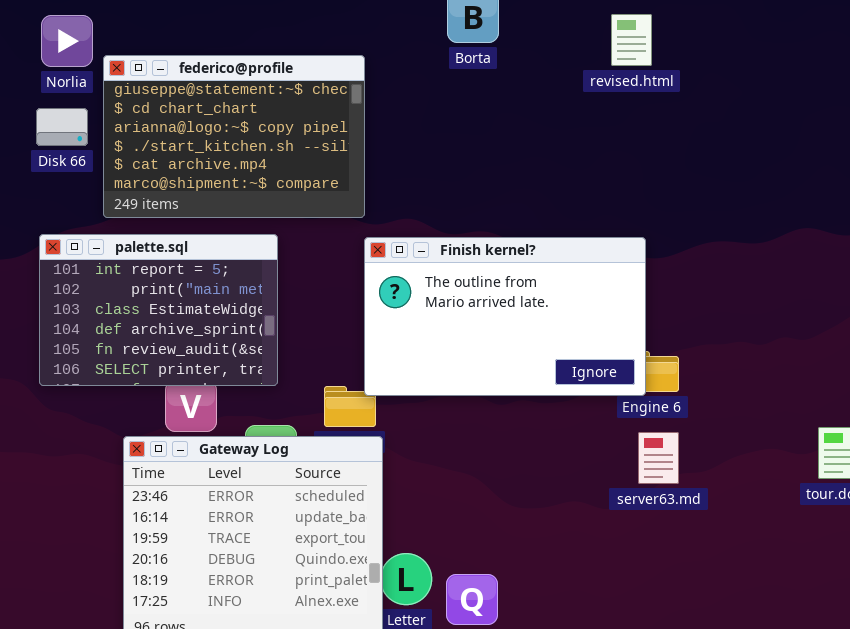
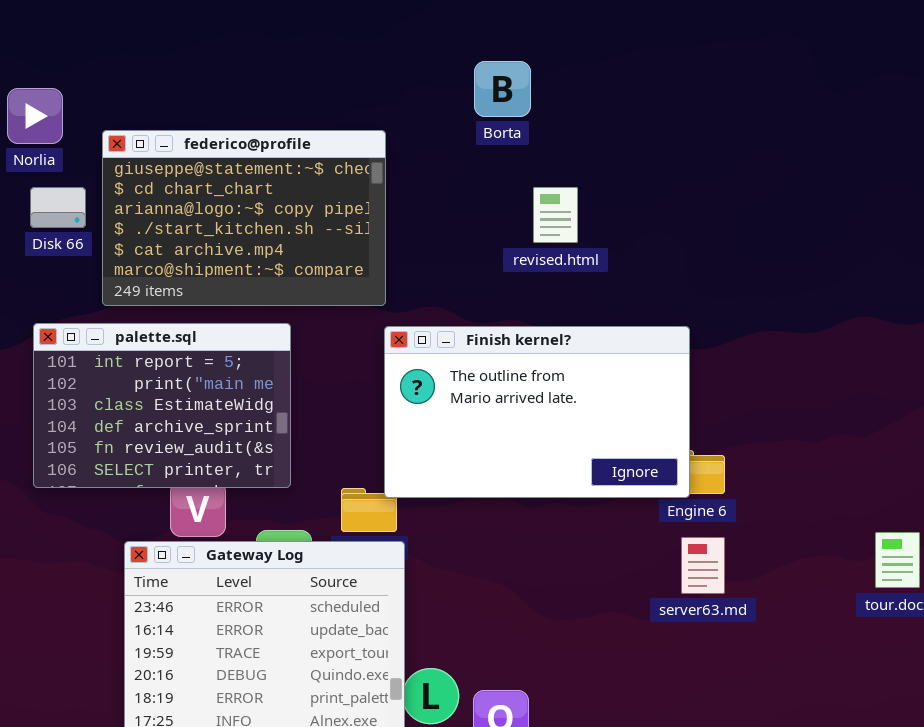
revised.html: [611,14,652,66] -> [533,187,578,243], moved
Norlia: [41,15,93,67] -> [7,88,63,144], moved

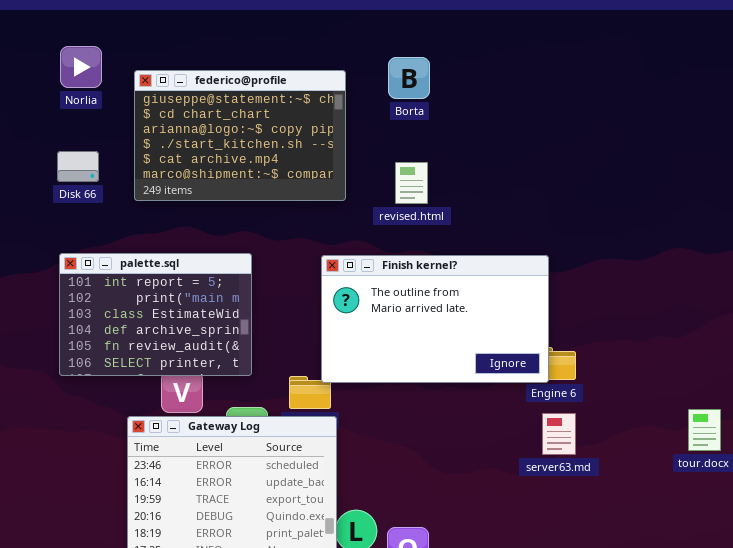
Norlia: [7,88,63,144] -> [60,46,102,88], moved
federico@profile: [102,130,386,306] -> [134,70,346,201], moved
revised.html: [533,187,578,243] -> [395,162,428,204], moved

